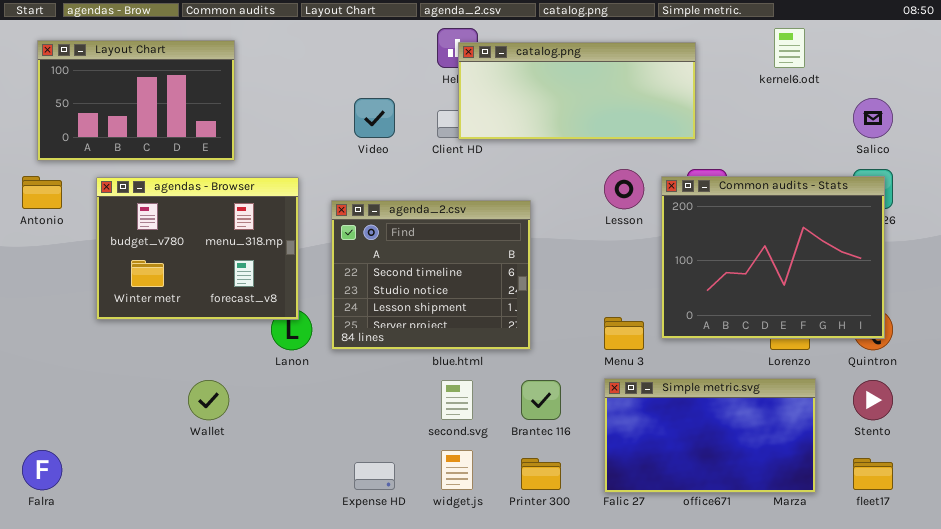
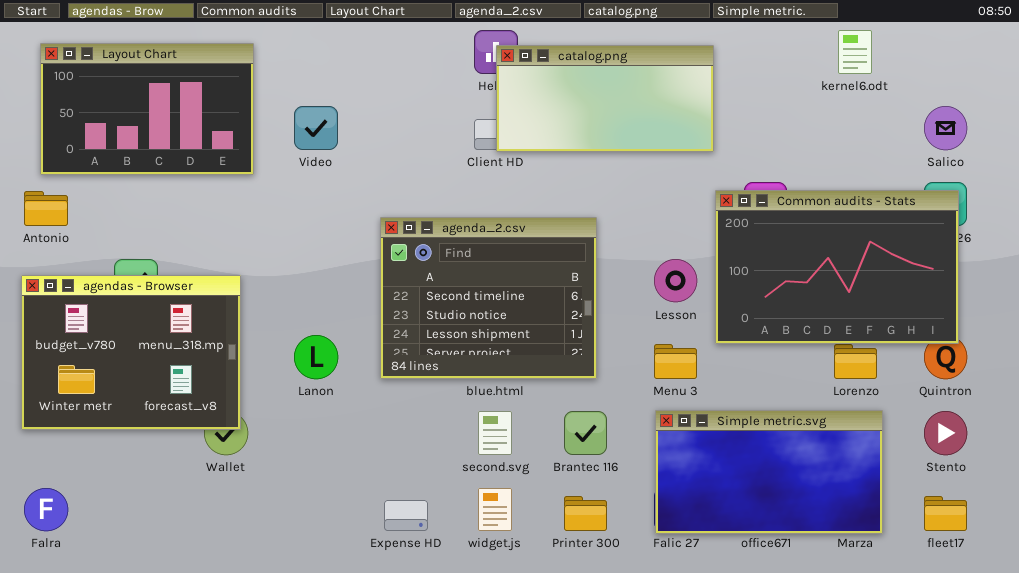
catalog.png: [458,42,696,140] -> [496,45,714,152], resized
Video: [354,98,395,138] -> [294,106,338,150], moved
Lesson: [604,169,644,209] -> [654,259,697,302], moved
Common audits - Stats: [661,176,885,339] -> [715,190,959,344], resized
agendas - Browser: [96,177,299,320] -> [21,275,241,430], moved
agenda_2.csv: [331,200,531,350] -> [380,217,597,379], moved

